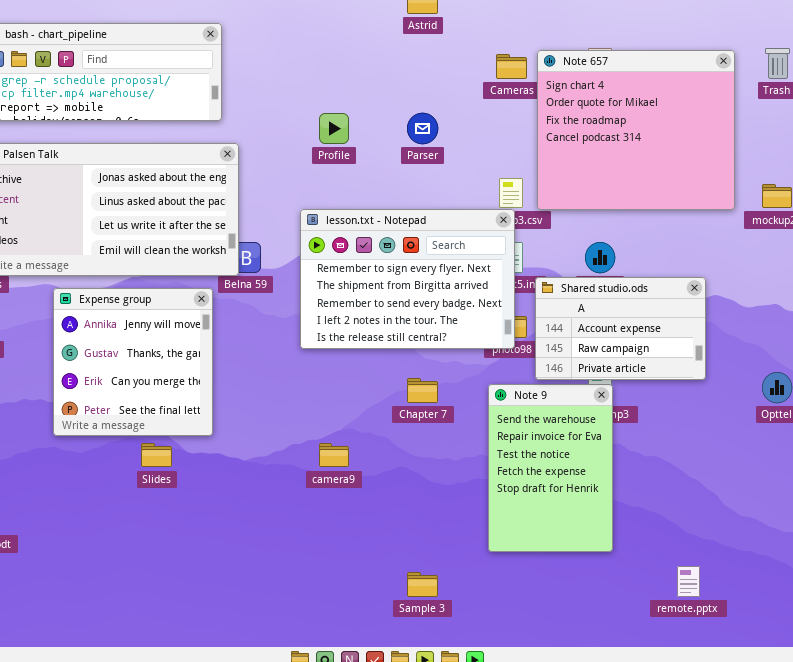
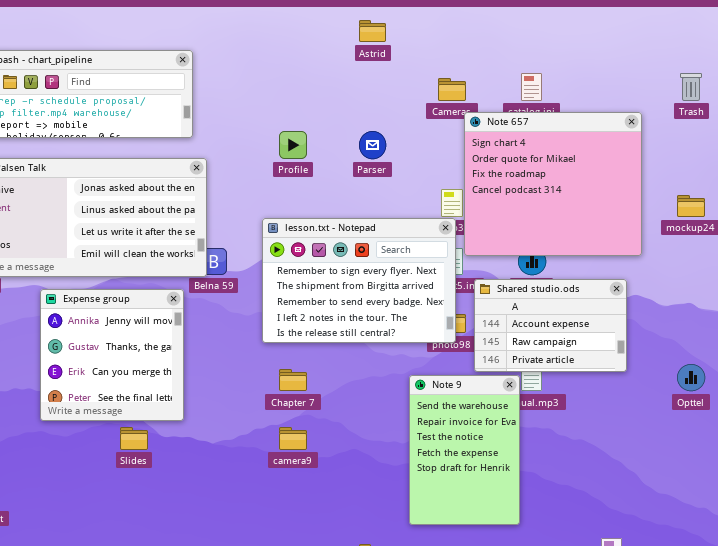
Note 657: [537,50,735,210] -> [464,112,642,256], moved
Chapter 7: [407,378,438,403] -> [279,369,307,391], moved
Note 9: [488,384,613,552] -> [409,375,520,525], moved

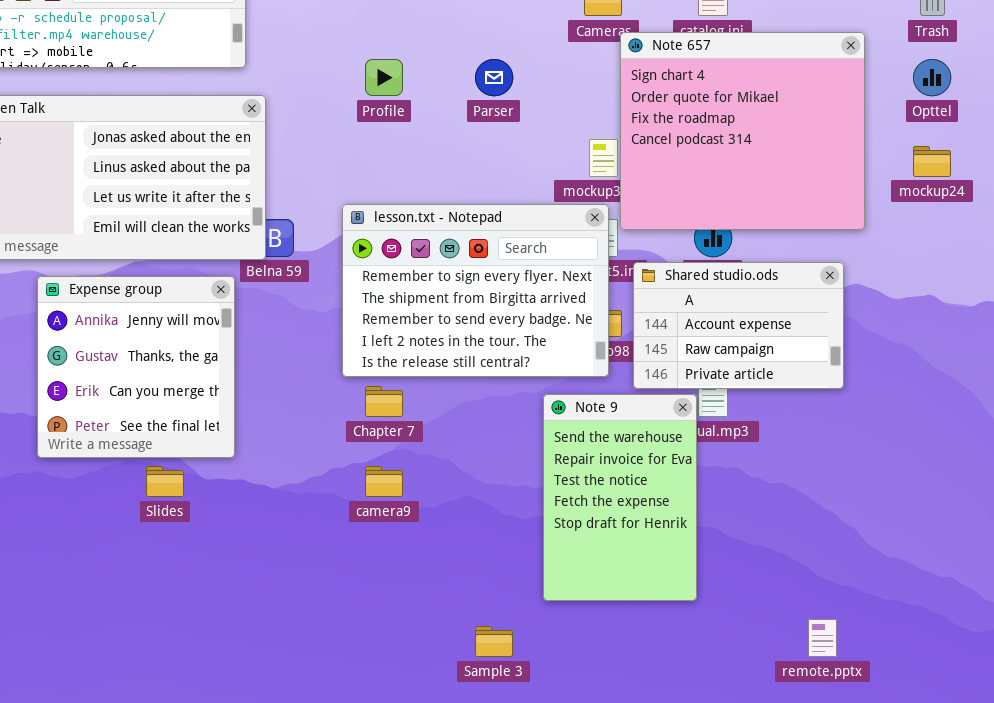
lesson.txt - Notepad: [262,218,456,343] -> [342,204,609,377], moved
Opttel: [677,364,705,391] -> [913,59,951,96], moved

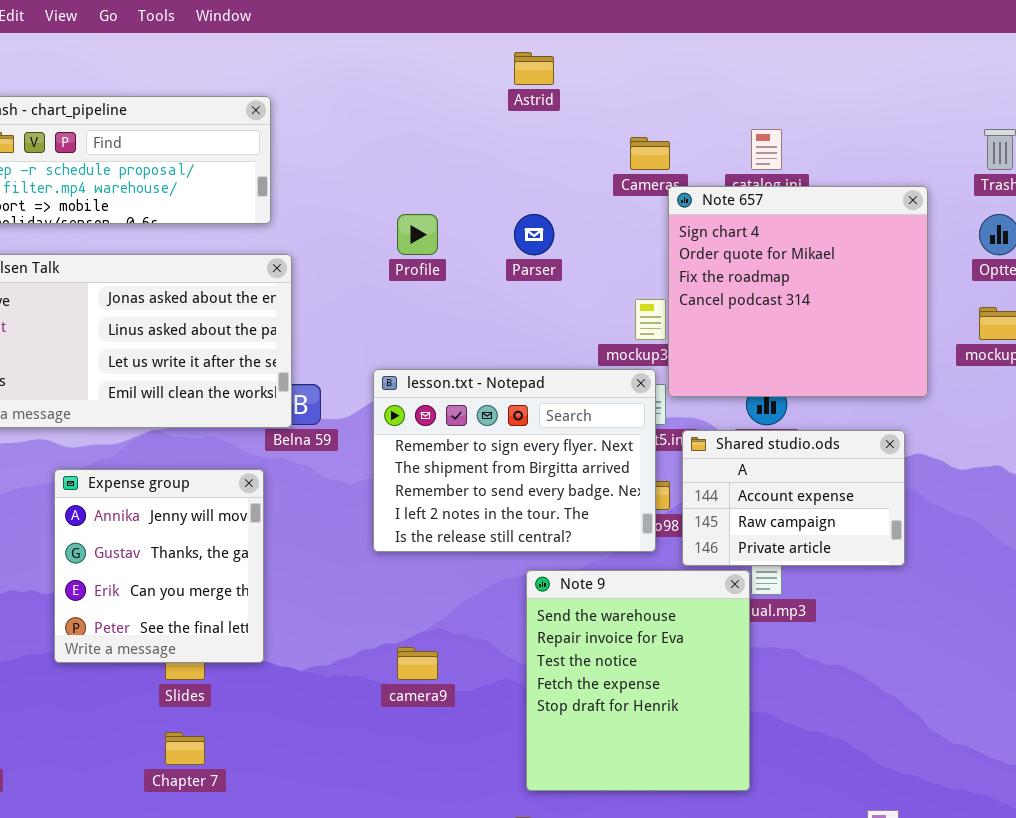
Expense group: [37,276,235,458] -> [54,469,264,663], moved
Chapter 7: [365,386,403,417] -> [165,732,205,765], moved
Note 9: [543,394,697,601] -> [526,570,750,791], resized

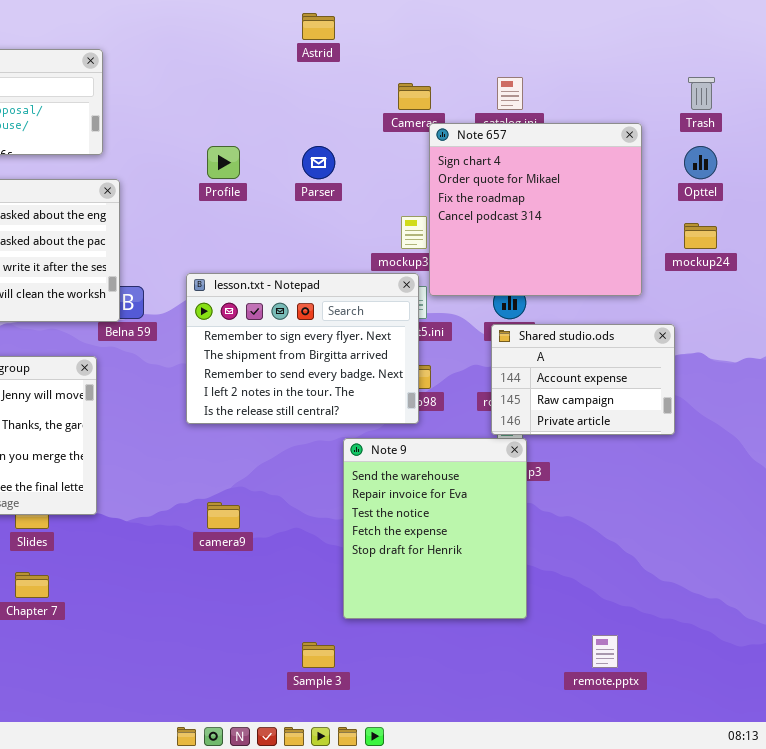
Shared studio.ods: [682,430,905,566] -> [491,324,675,435], moved
Note 9: [526,570,750,791] -> [343,438,527,619], moved

